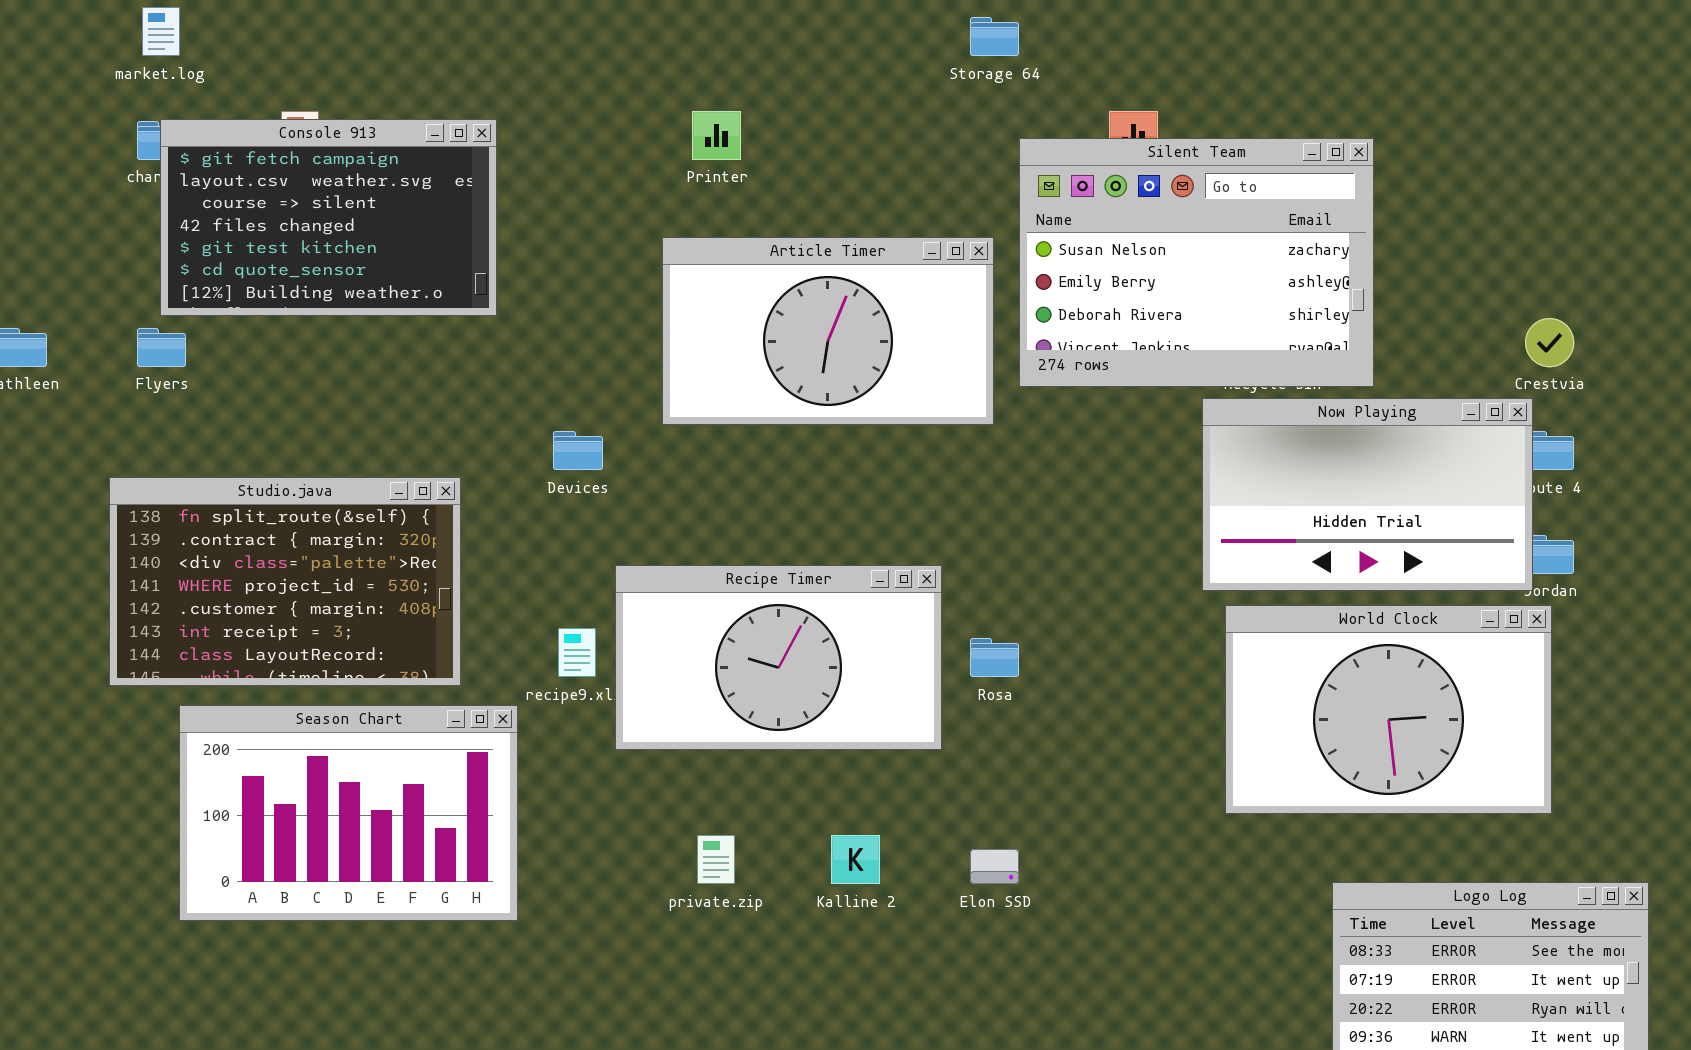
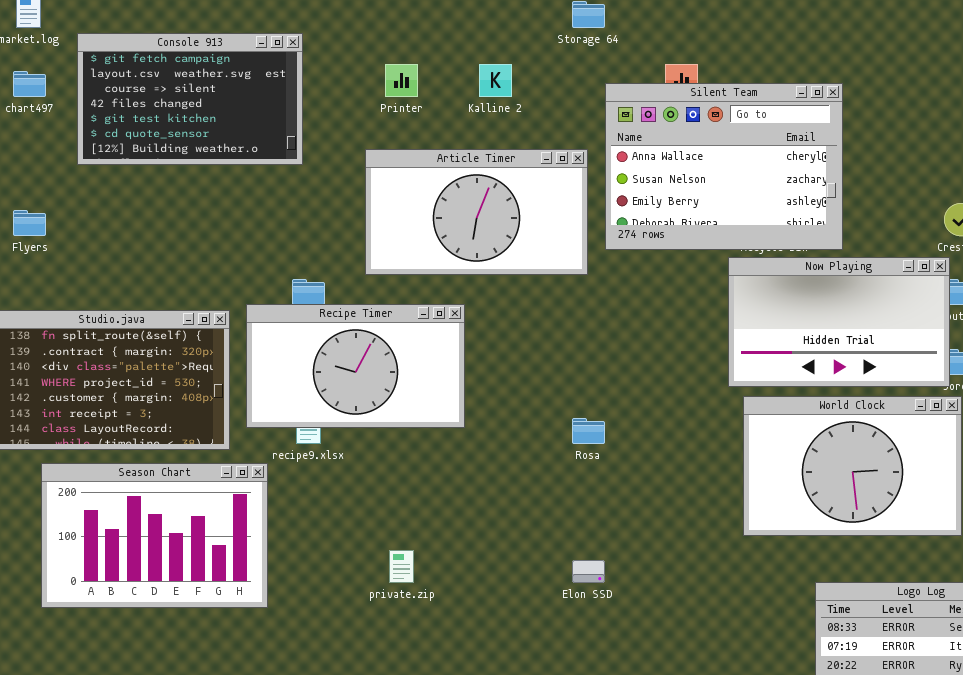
Console 913: [160,119,497,316] -> [77,33,303,165], moved
Silent Team: [1019,138,1374,387] -> [605,83,843,250], scrolled up 1 row
Recipe Timer: [615,565,942,750] -> [246,304,465,428], moved
Kalline 2: [831,835,880,884] -> [479,64,512,97], moved

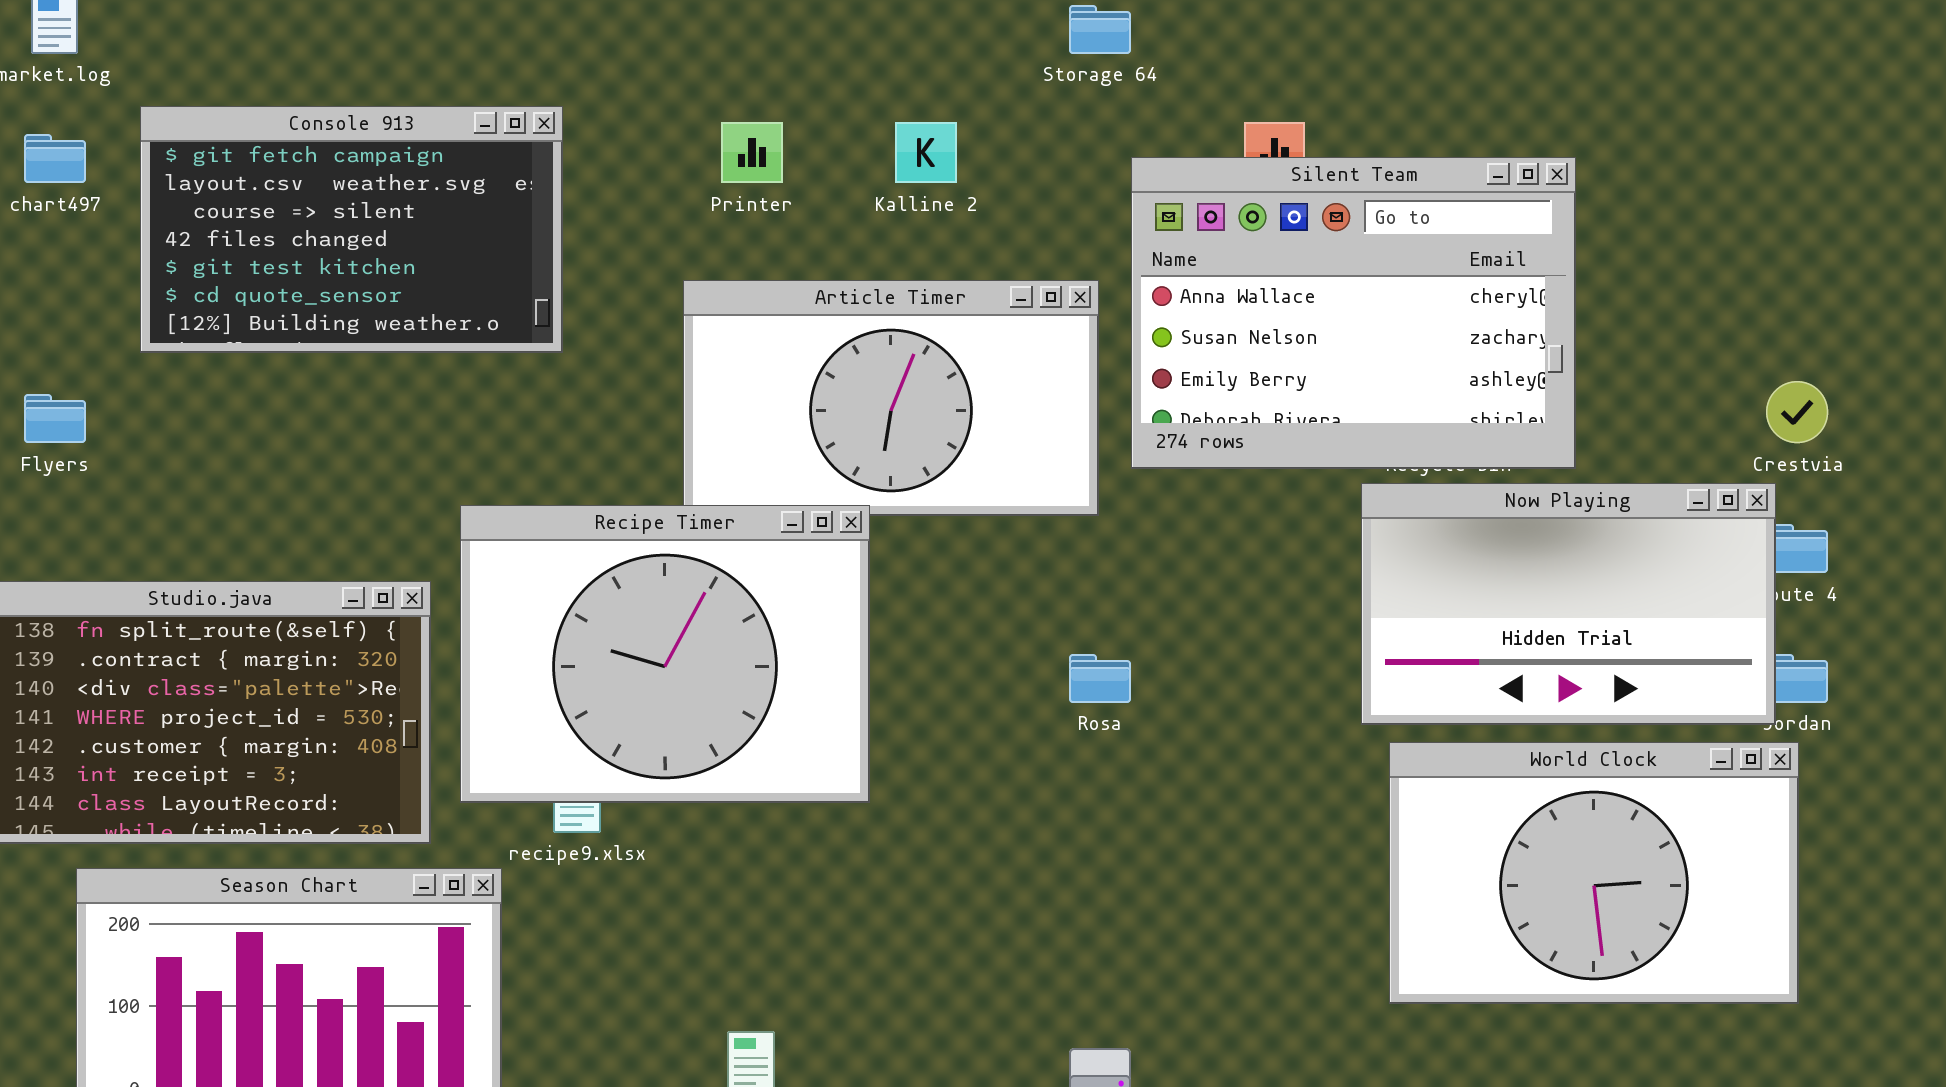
Console 913: [77,33,303,165] -> [140,106,563,353], moved
Recipe Timer: [246,304,465,428] -> [460,505,870,803], resized
Rosa: [572,418,605,444] -> [1069,654,1131,703], moved

